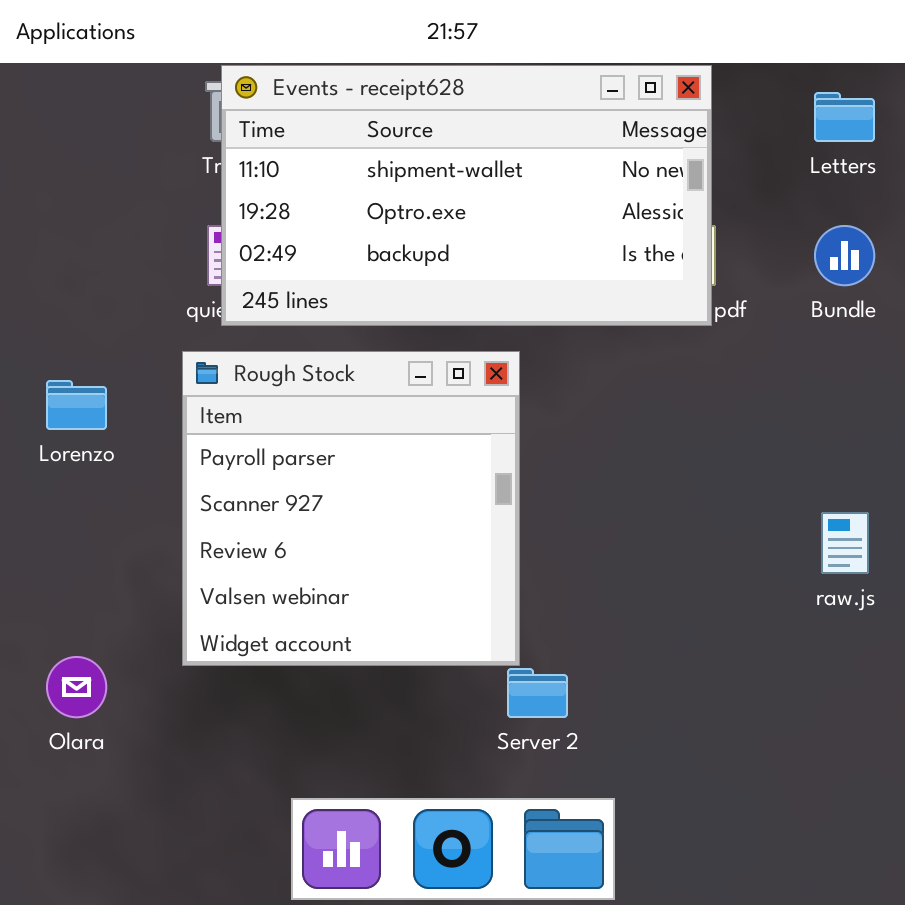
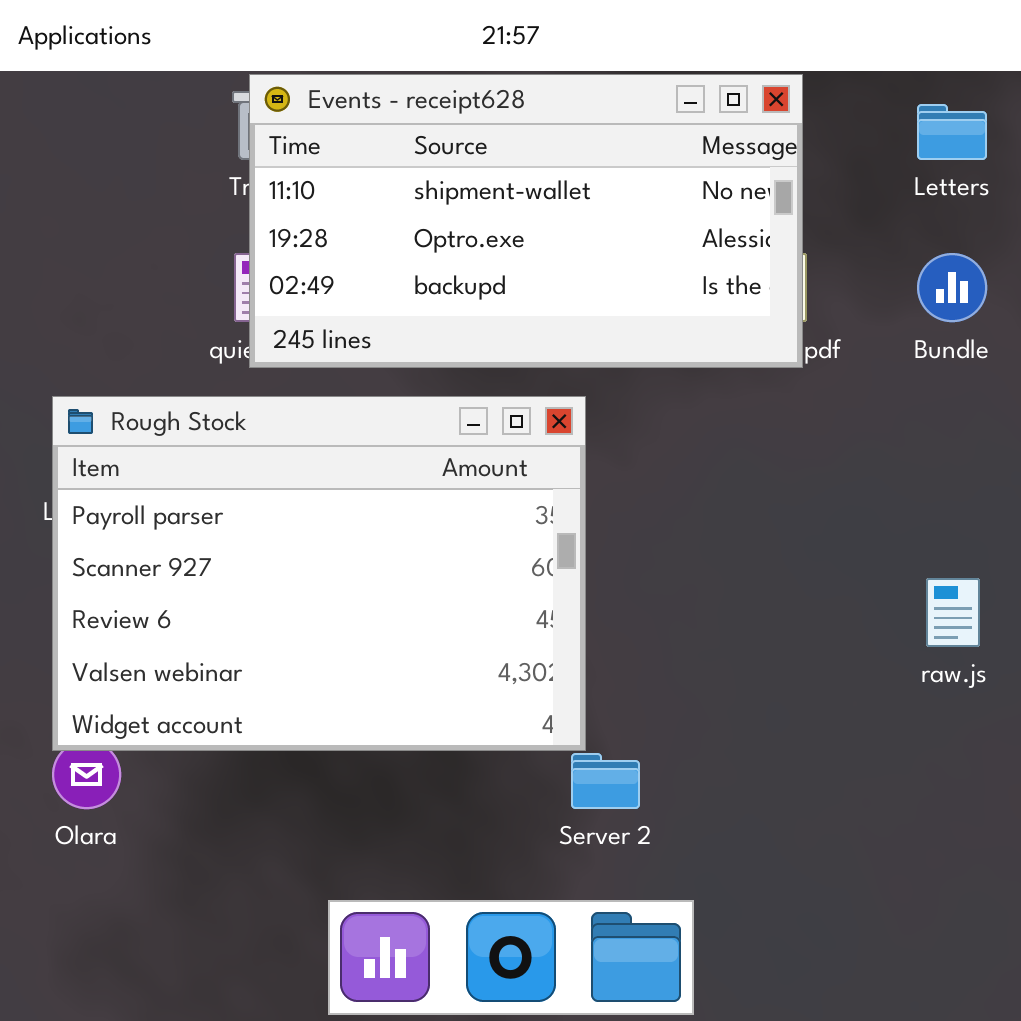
Rough Stock: [182,351,520,666] -> [52,396,586,751], resized

